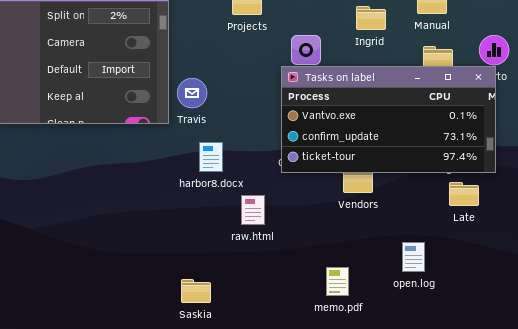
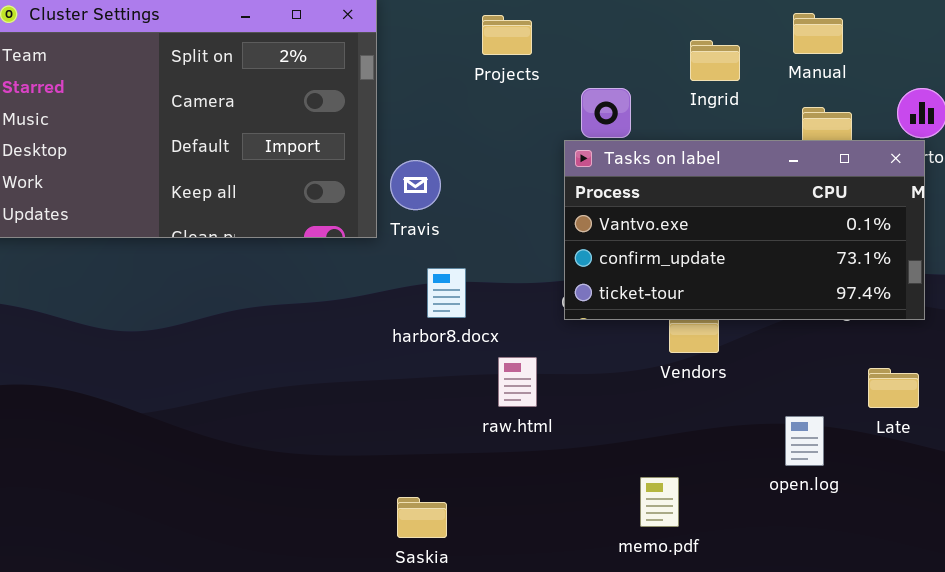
Late: [449,182,479,206] -> [868,368,919,408], moved
open.log: [402,242,425,272] -> [785,416,824,466], moved

